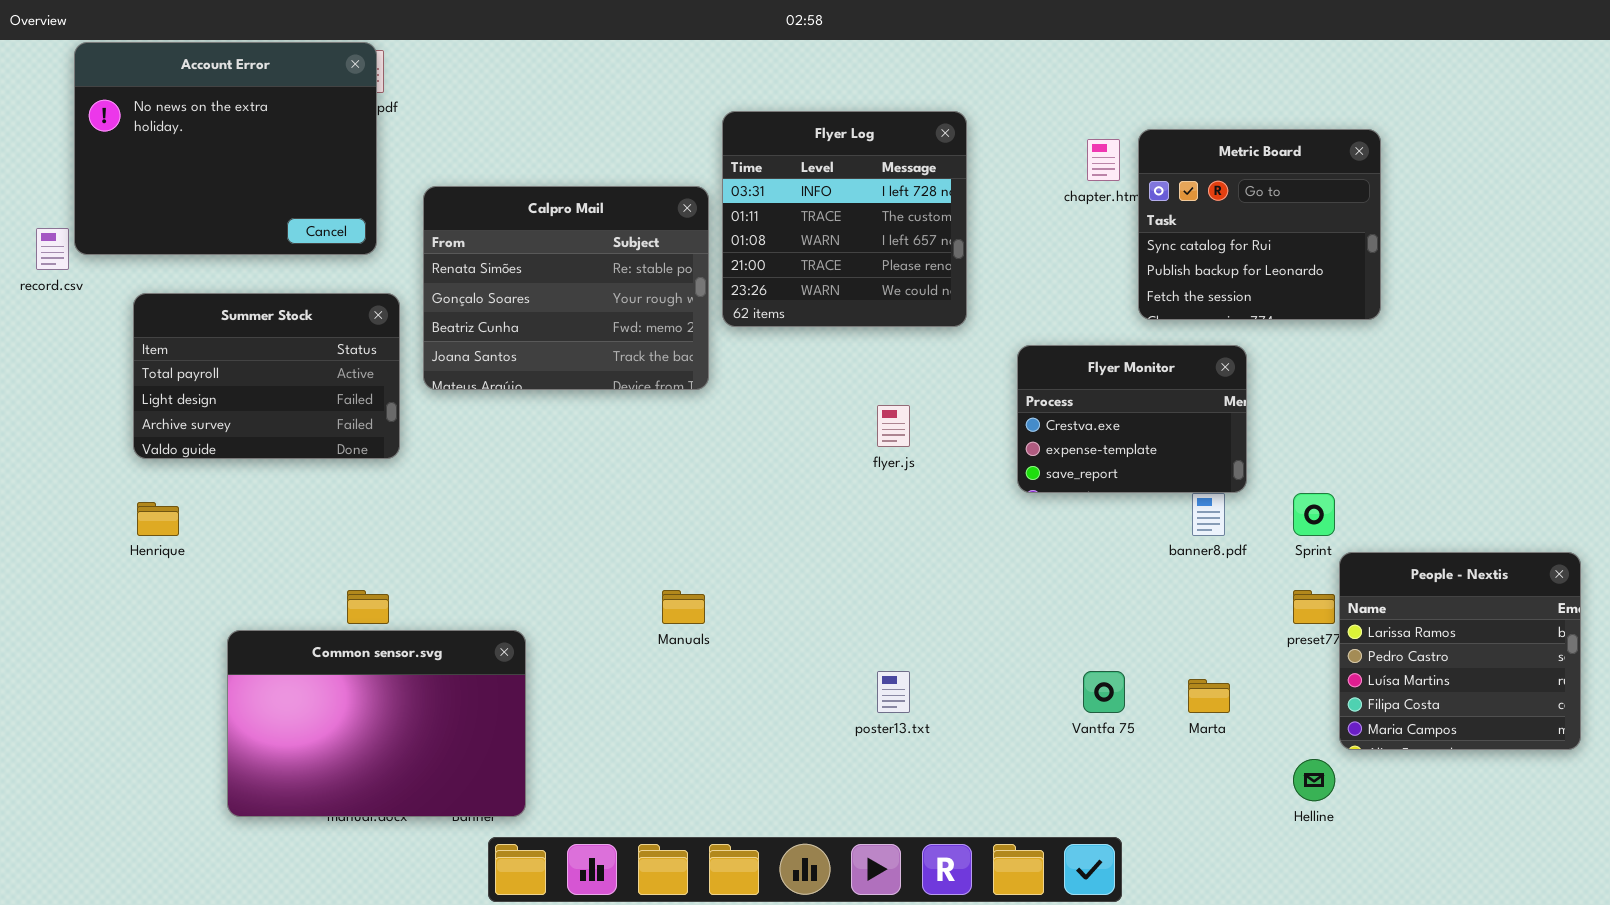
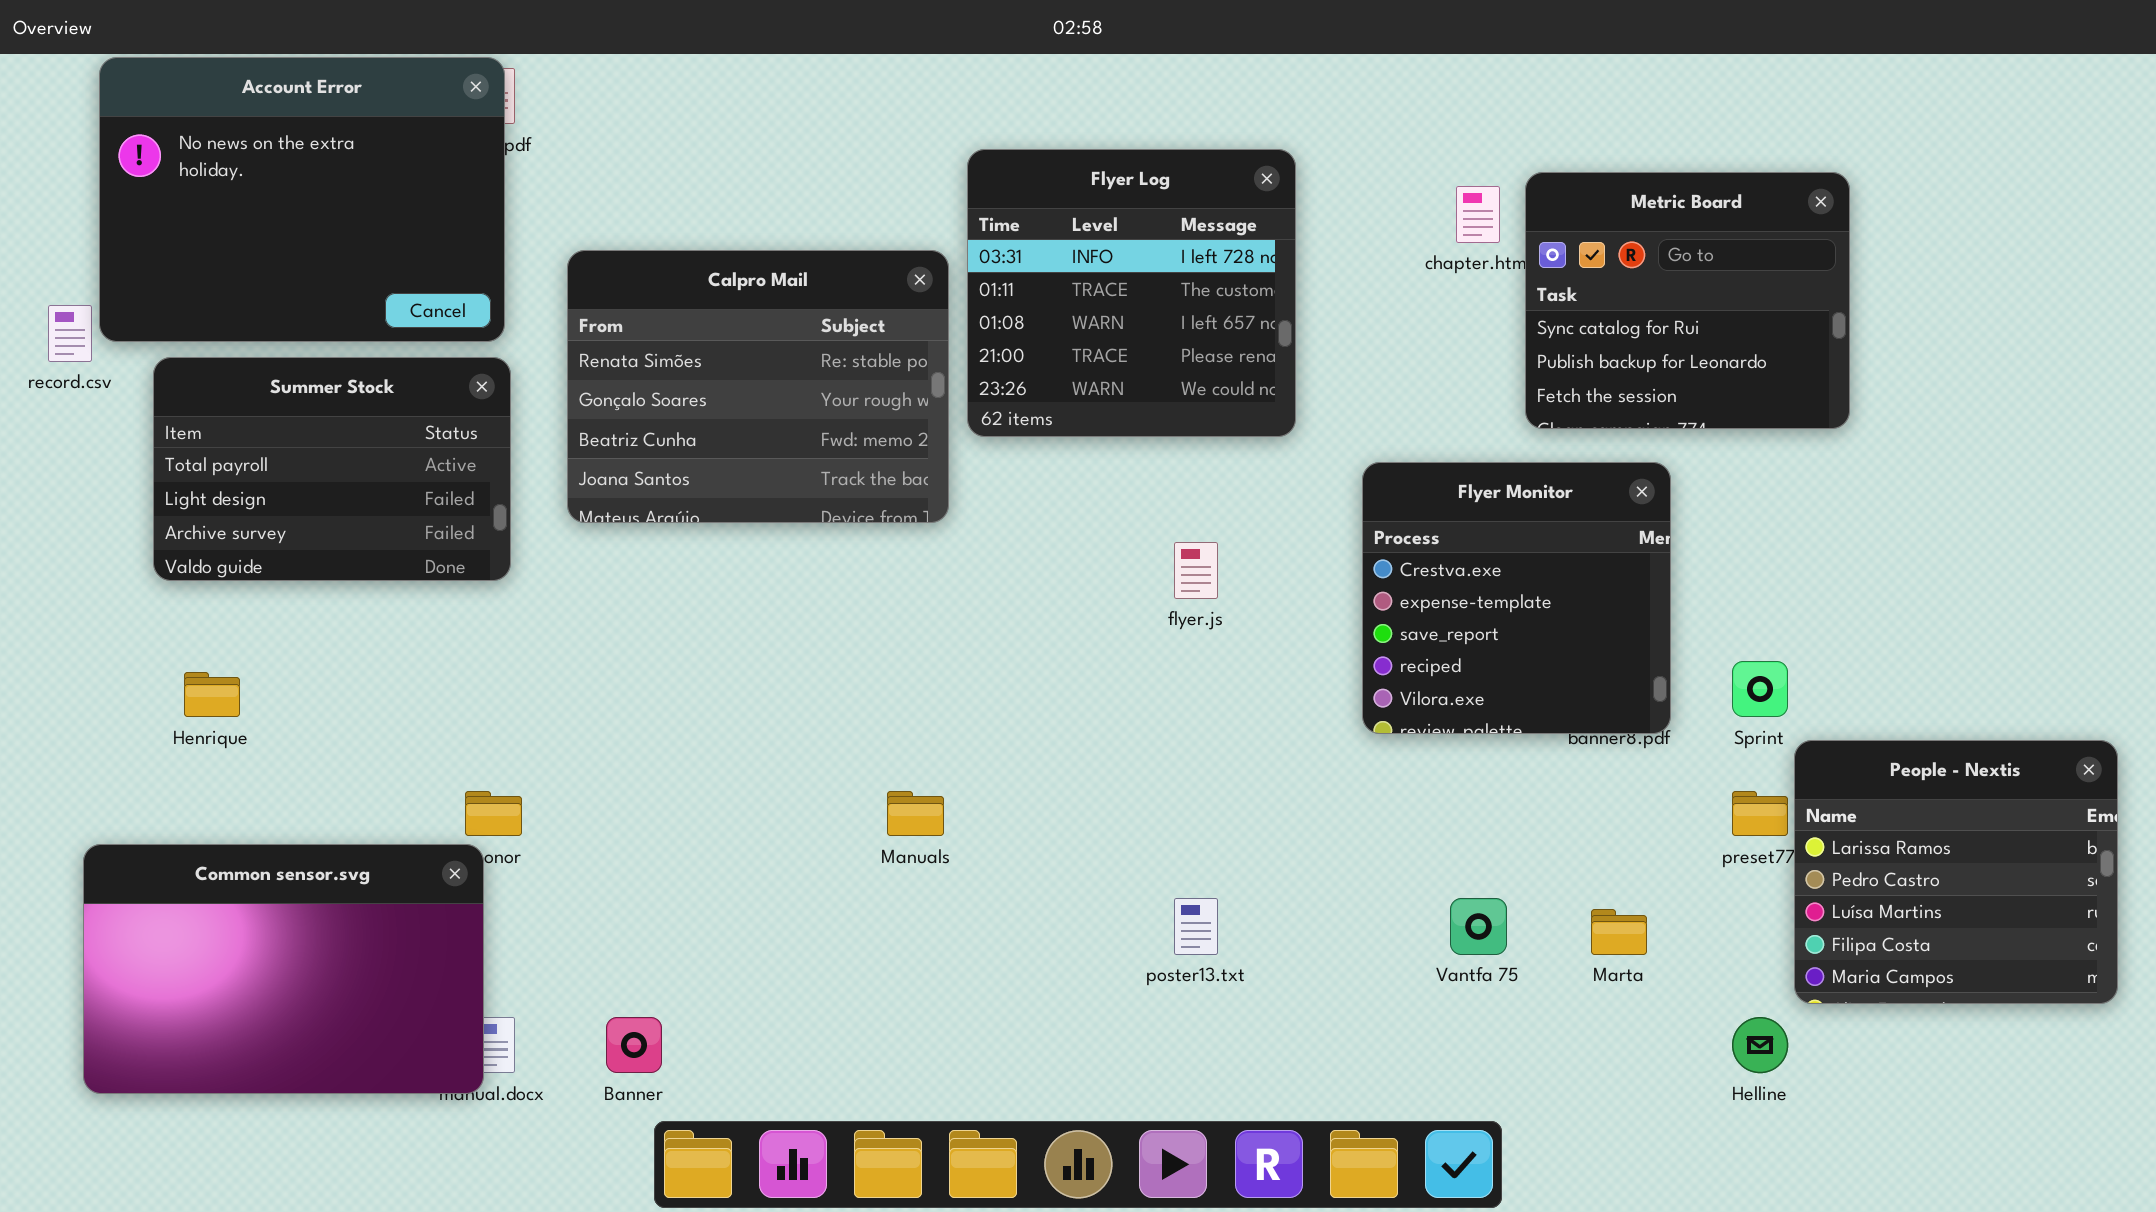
Summer Stock: [133,293,400,459] -> [153,357,511,581], moved
Flyer Monitor: [1017,345,1247,493] -> [1362,462,1671,734], resized
Common sensor.svg: [227,630,526,817] -> [83,844,484,1094], moved

